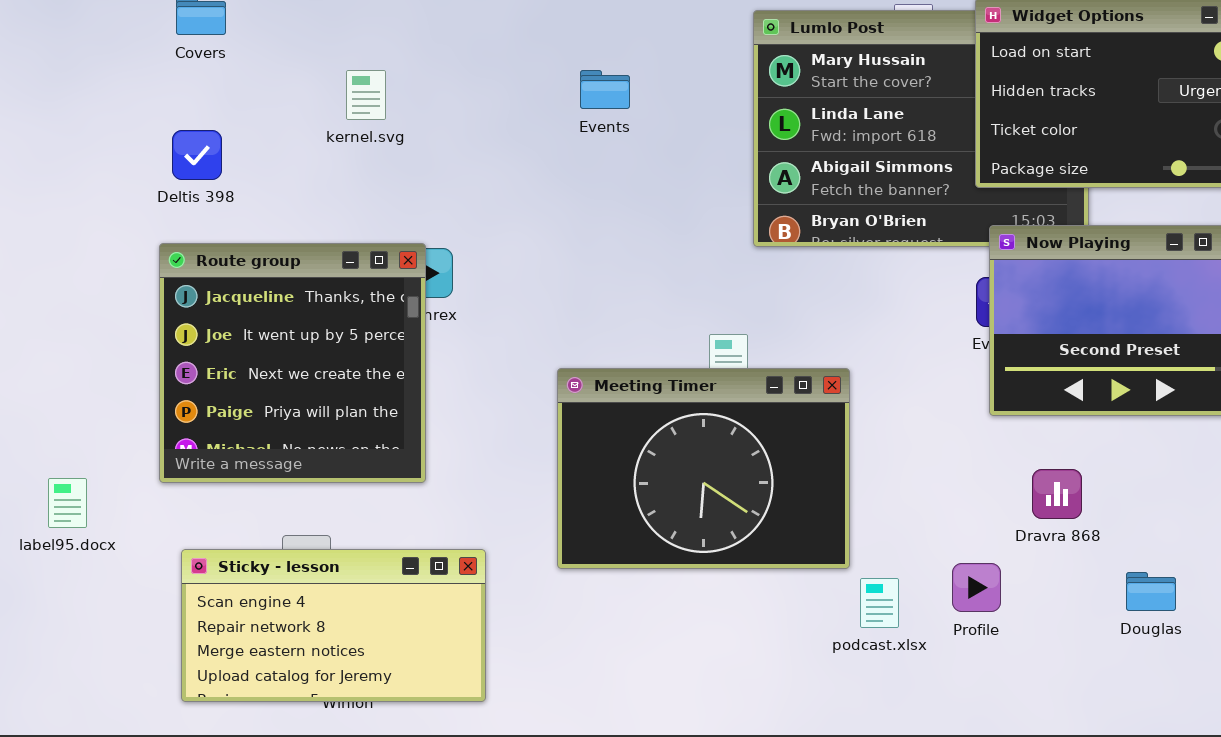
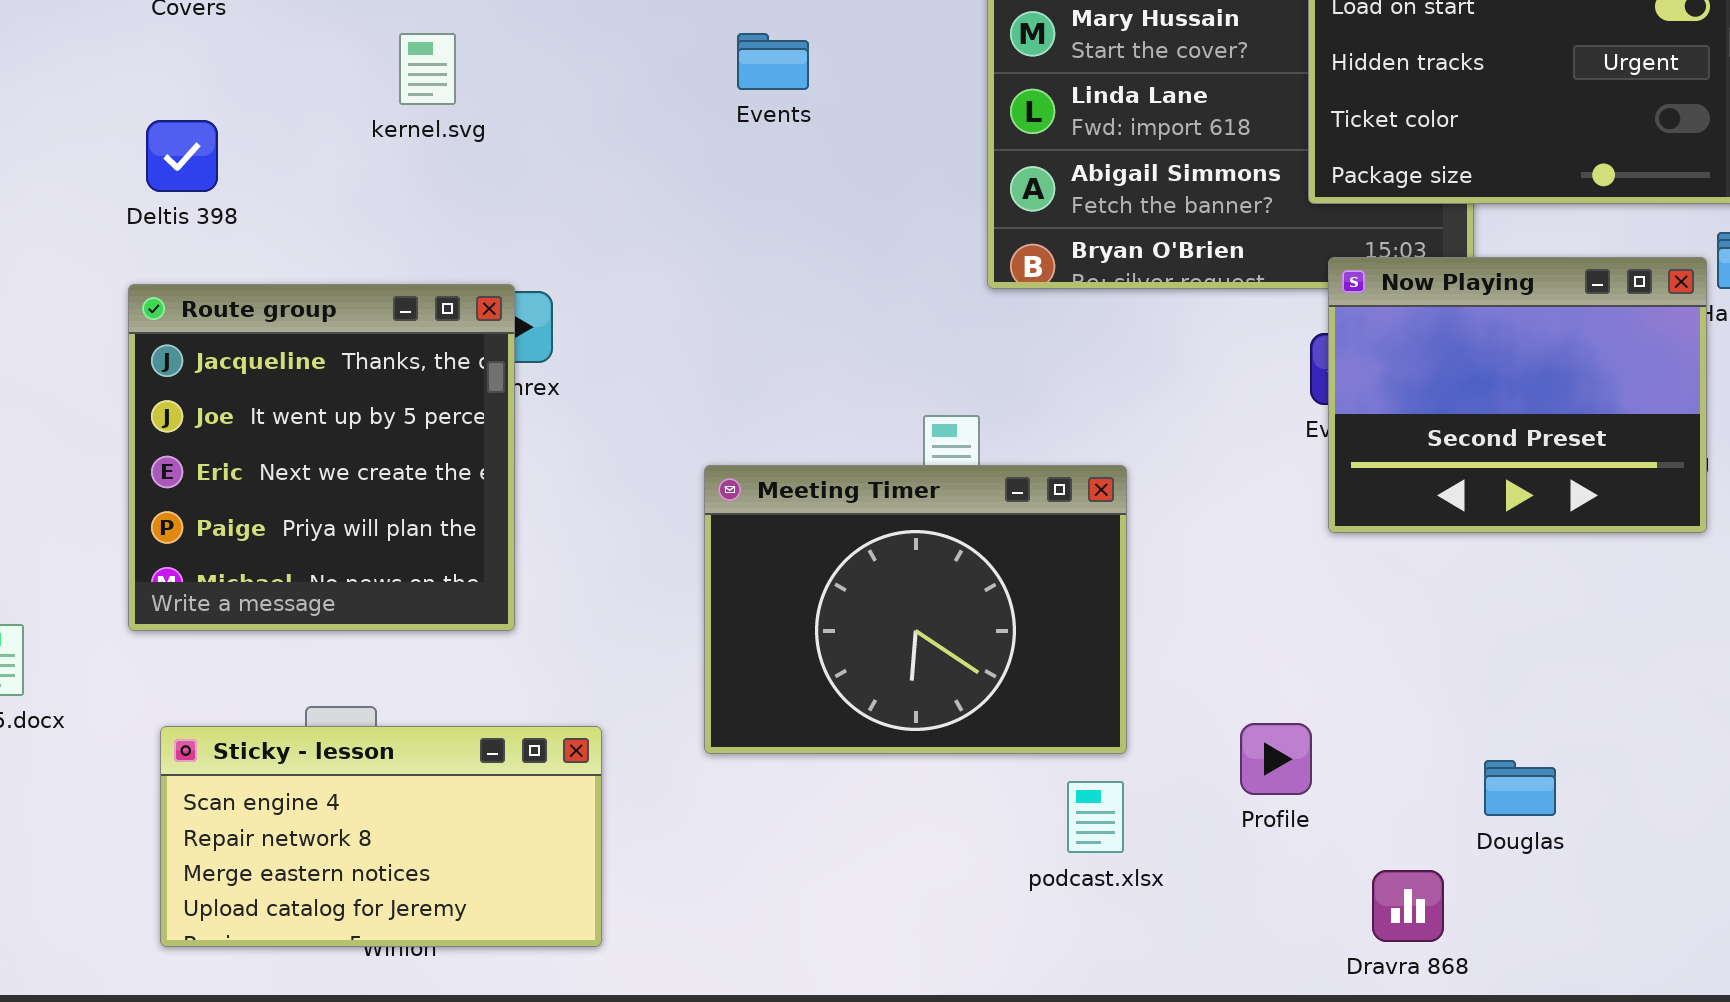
Dravra 868: [1032,469,1082,519] -> [1372,870,1444,942], moved
Profile: [952,563,1001,612] -> [1240,723,1312,795], moved
Douglas: [1126,572,1176,611] -> [1484,760,1556,816], moved
podcast.xlsx: [860,578,899,628] -> [1067,781,1124,853], moved

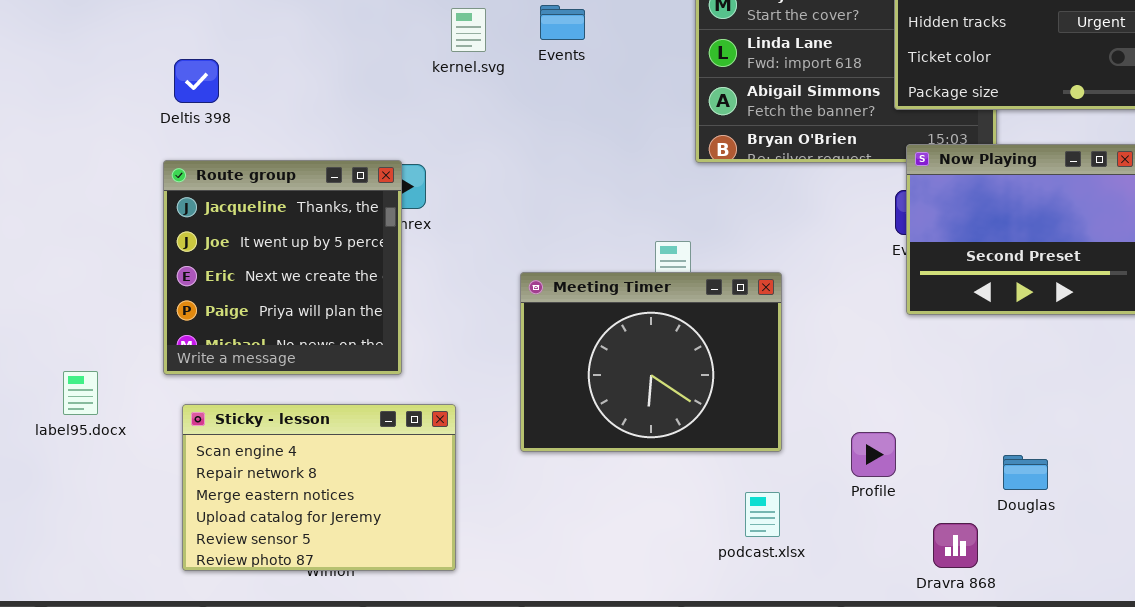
kernel.svg: [399,33,456,105] -> [451,8,486,52], moved
Sticky - lesson: [160,726,602,947] -> [182,404,456,571], resized
podcast.xlsx: [1067,781,1124,853] -> [745,492,780,537], moved

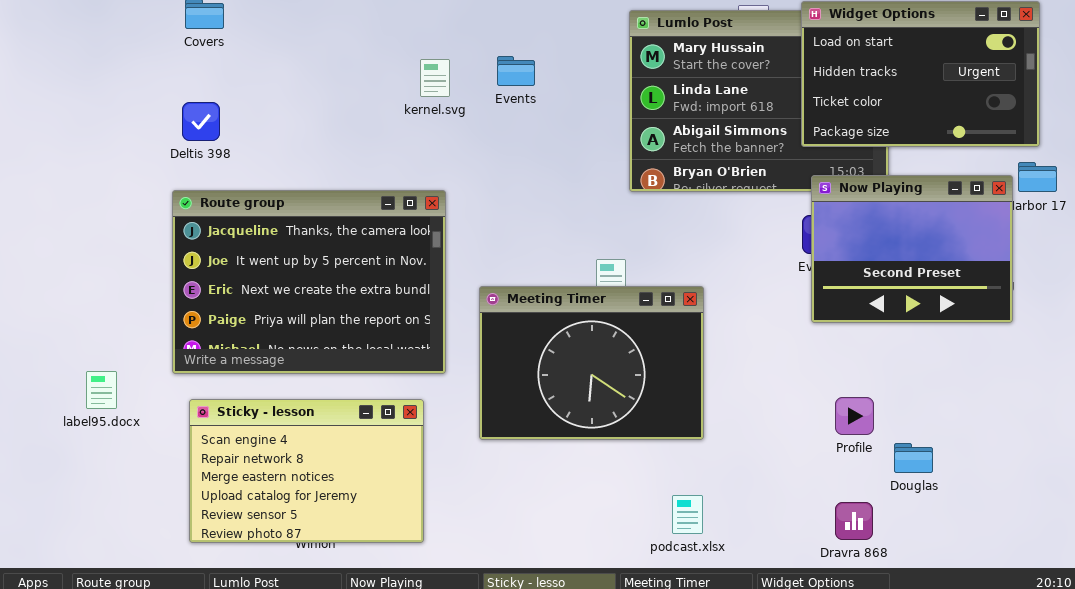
Route group: [163,160,402,375] -> [172,190,446,374], resized
Profile: [851,432,896,477] -> [835,397,874,435], moved
podcast.xlsx: [745,492,780,537] -> [672,495,703,534], moved

